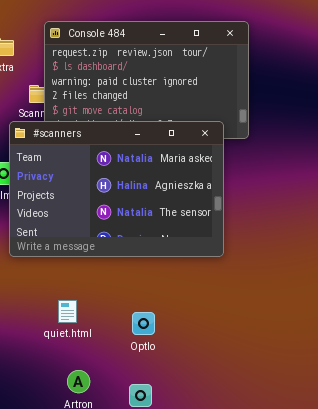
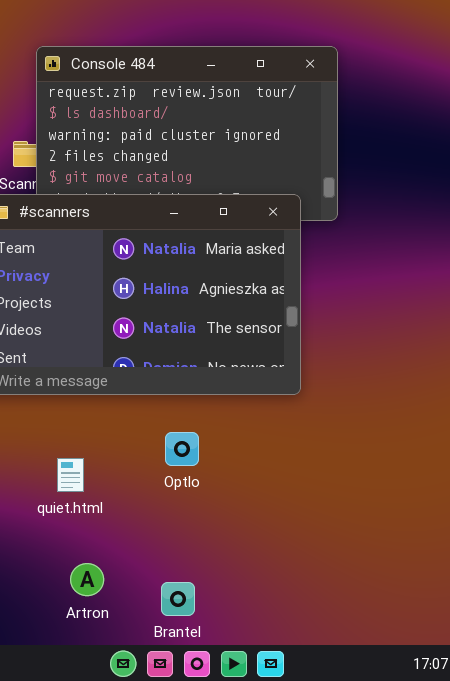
Optlo: [132,312,155,335] -> [165,432,199,466], moved

